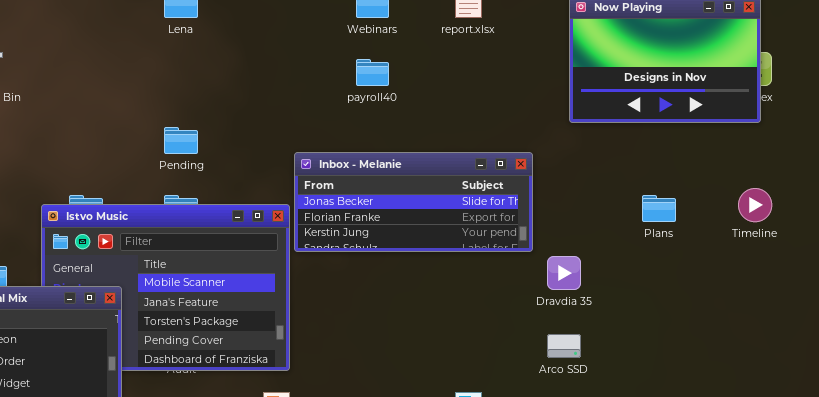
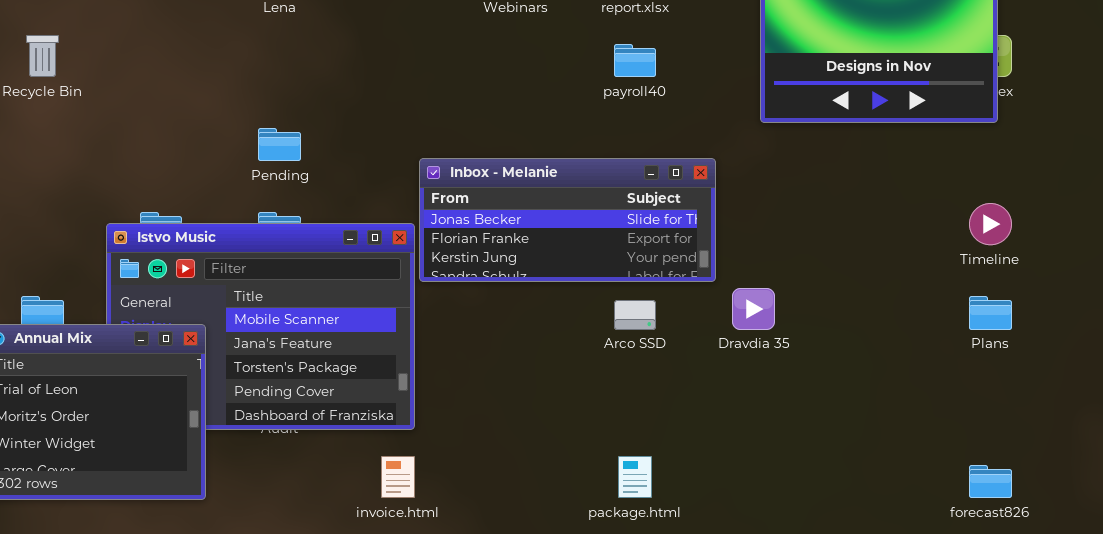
payroll40: [356,59,389,86] -> [614,44,656,77], moved
Plans: [642,195,676,222] -> [969,296,1012,330], moved
Arco SSD: [547,334,581,358] -> [614,300,656,330], moved

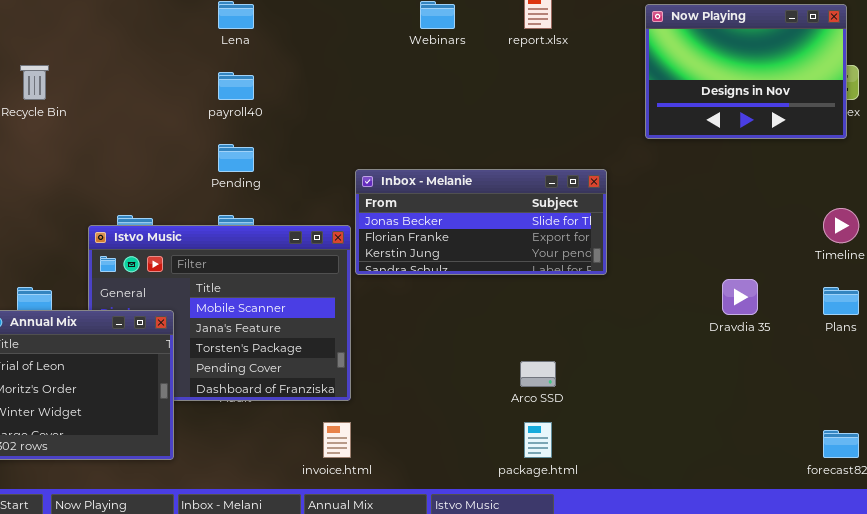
payroll40: [614,44,656,77] -> [218,72,254,100], moved
Dravdia 35: [732,288,775,330] -> [722,279,758,315], moved
Arco SSD: [614,300,656,330] -> [520,361,556,387], moved

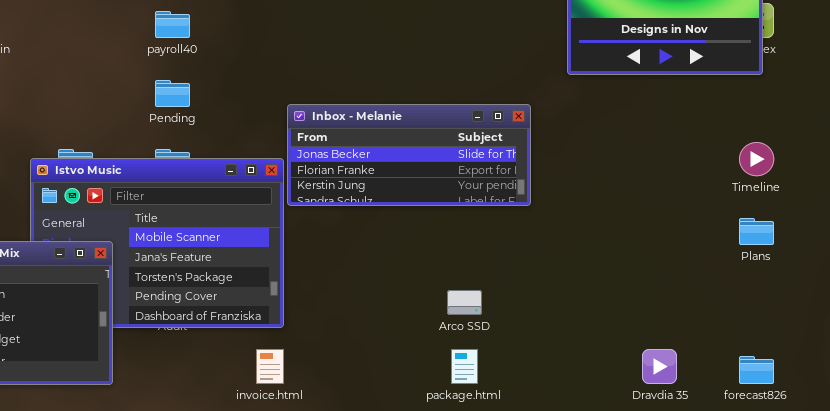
Dravdia 35: [722,279,758,315] -> [642,349,677,384], moved

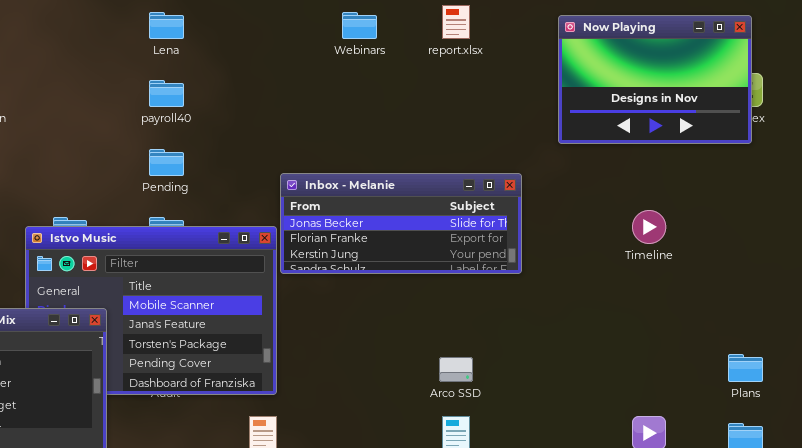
Timeline: [739,142,774,176] -> [632,210,666,244], moved
Plans: [739,218,774,245] -> [728,354,763,382], moved

